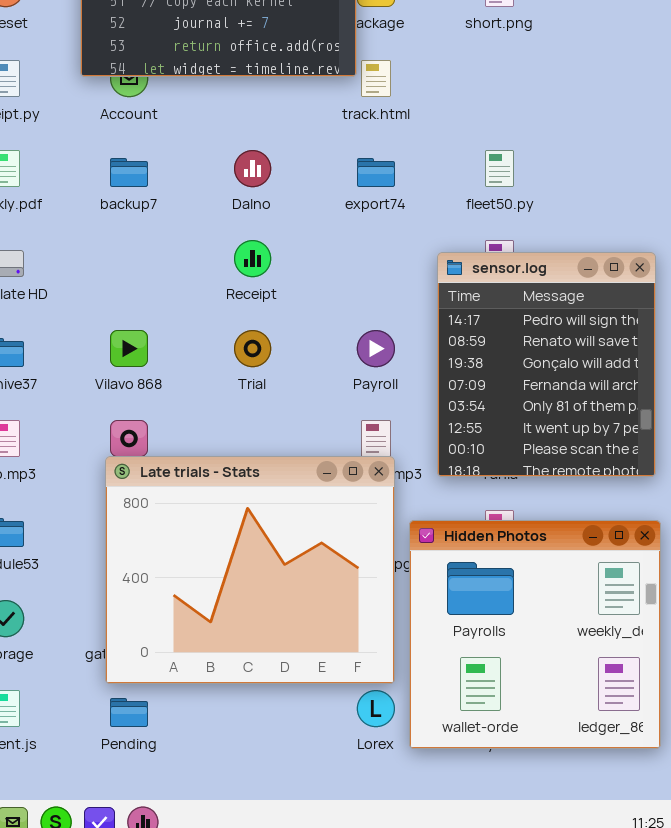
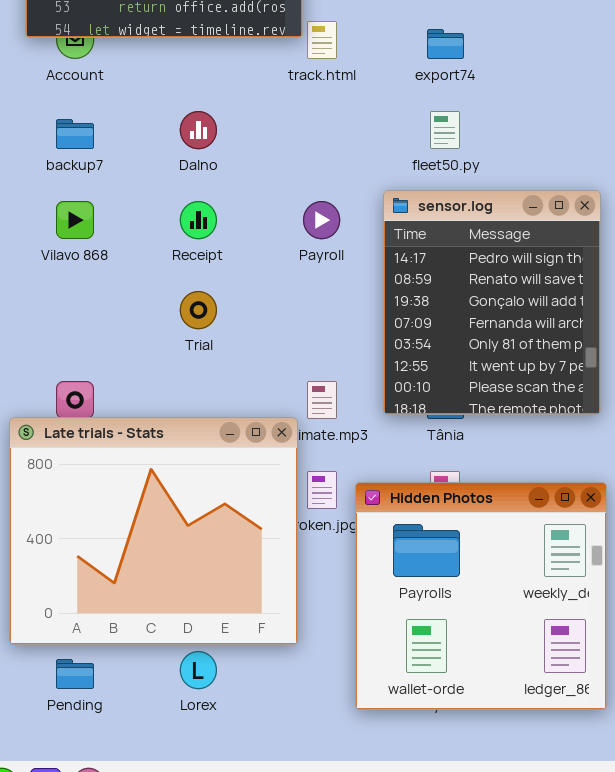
export74: [357,158,395,187] -> [427,29,464,59], moved
sensor.log: [437,252,656,477] -> [383,190,601,415], moved
Vilavo 868: [110,330,148,367] -> [56,201,94,239], moved
Payroll: [357,330,395,367] -> [303,201,340,239], moved
Late trials - Stats: [105,456,395,684] -> [9,417,298,645], moved
Lorex: [357,690,395,727] -> [180,651,217,689], moved

